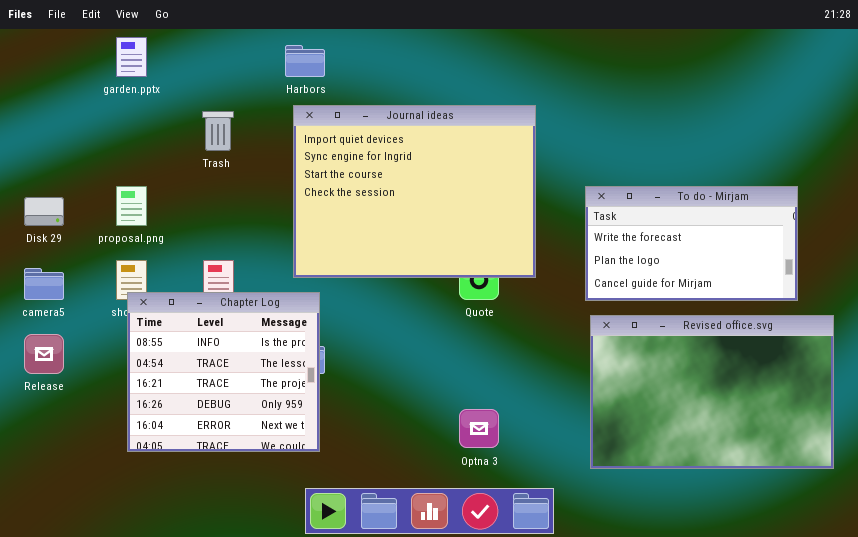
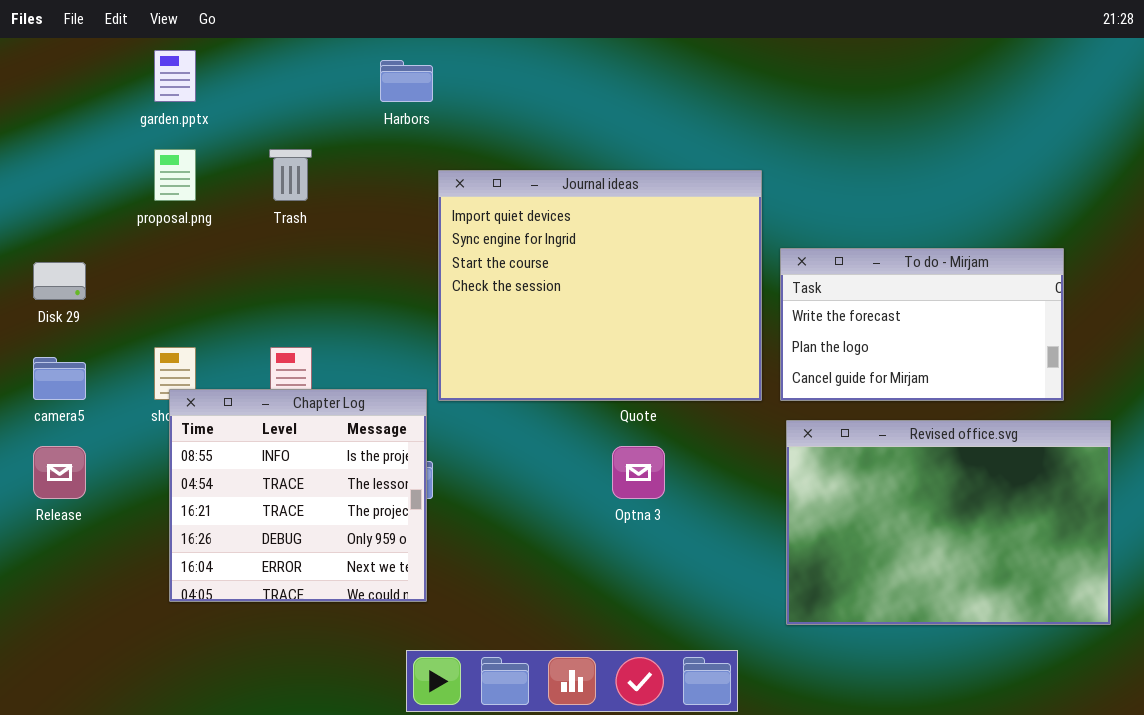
Journal ideas: [293,105,536,278] -> [438,170,762,401], moved
proposal.png: [116,186,147,226] -> [154,149,196,201], moved
Optna 3: [459,409,499,448] -> [612,446,665,499], moved

